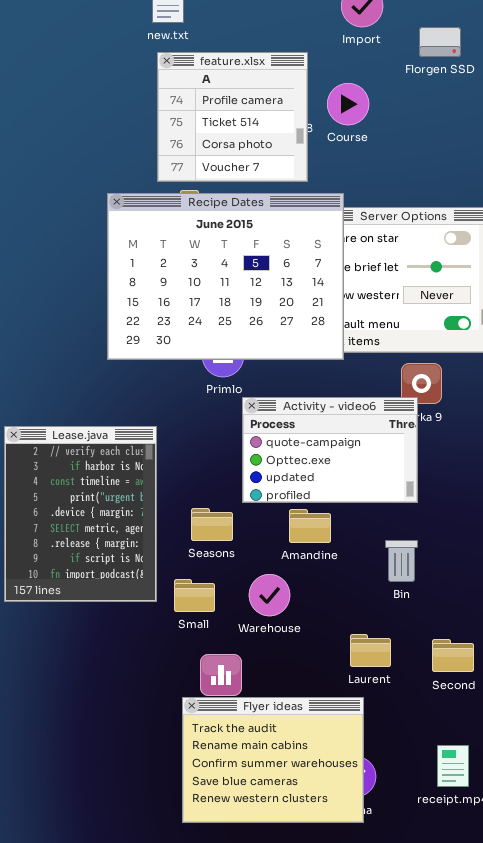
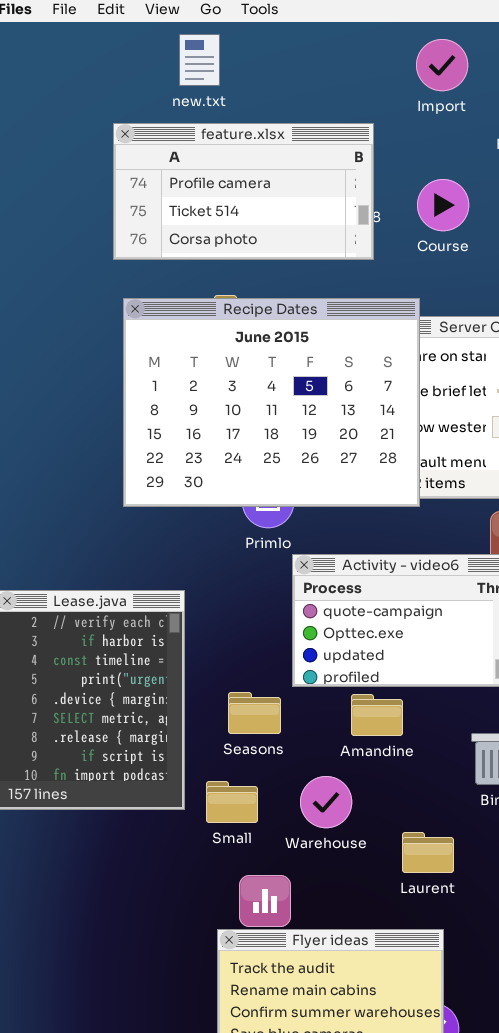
feature.xlsx: [157,52,308,182] -> [113,123,374,260], resized
Course: [327,83,369,125] -> [417,179,469,231], moved
Laurent: [350,634,391,667] -> [402,832,454,873], moved

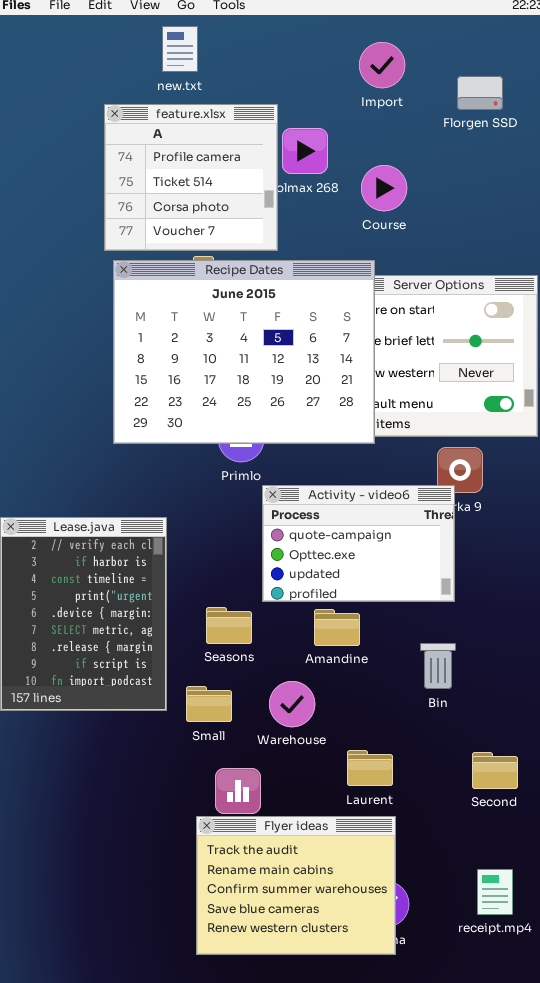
Import: [416,39,468,91] -> [359,42,405,88], moved
feature.xlsx: [113,123,374,260] -> [104,104,278,251], resized
Course: [417,179,469,231] -> [361,165,407,211], moved
Laurent: [402,832,454,873] -> [347,750,393,786], moved

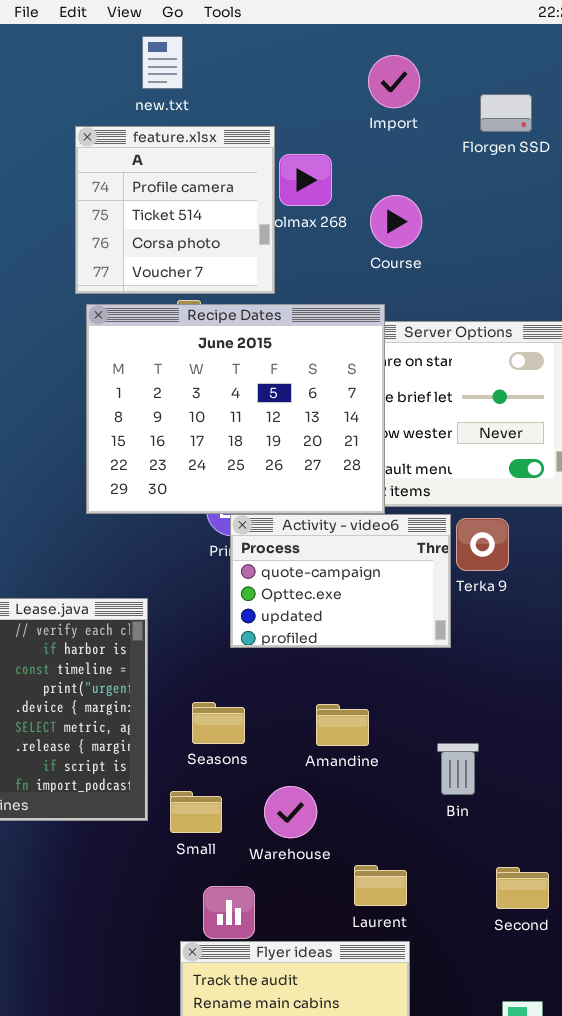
Activity - video6: [262,485,455,602] -> [230,514,451,648], moved

